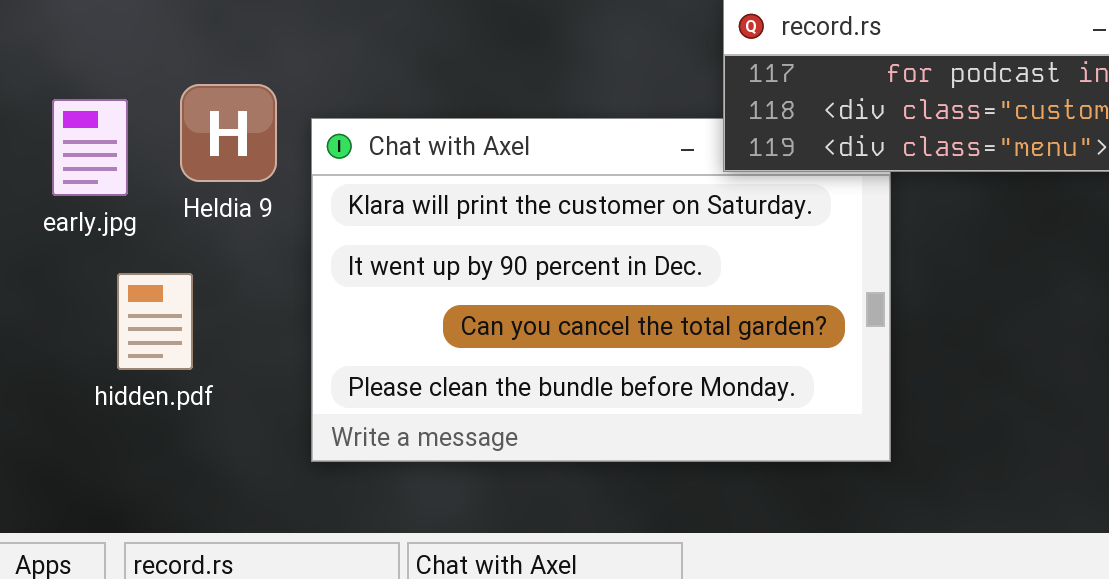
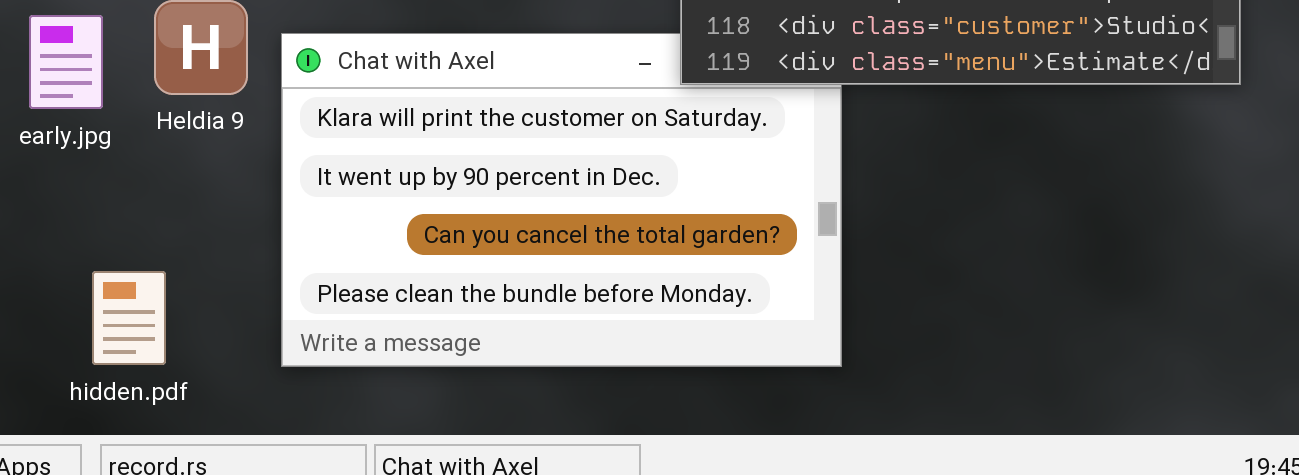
hidden.pdf: [117,273,193,370] -> [92,271,166,365], moved

